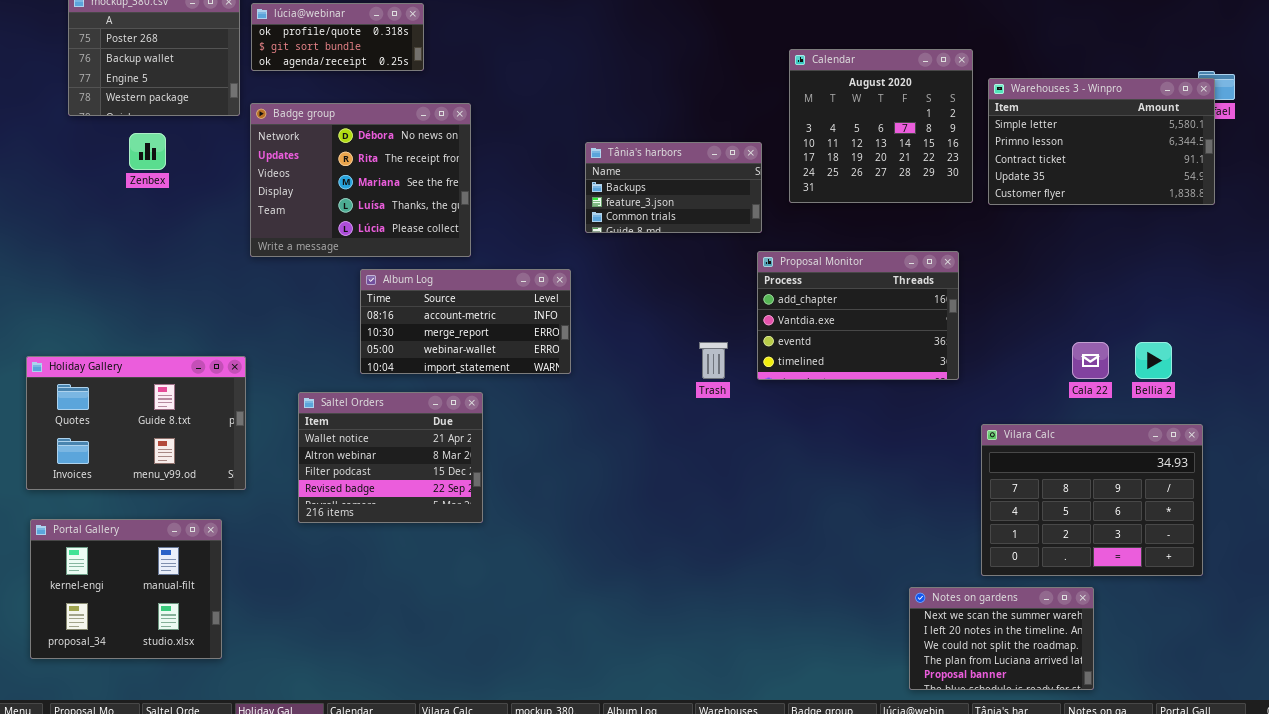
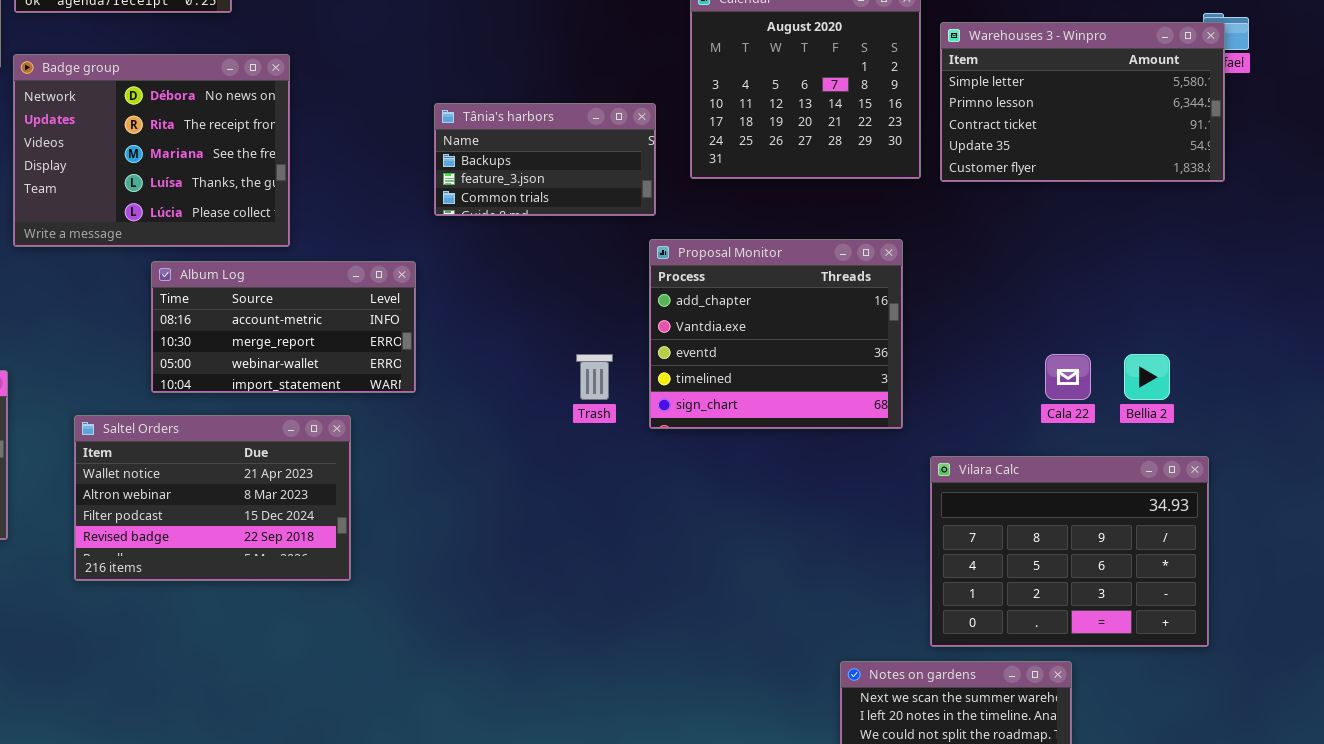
Proposal Monitor: [757,251,959,380] -> [649,239,903,429], resized
Saltel Orders: [298,392,483,523] -> [74,415,351,581], resized

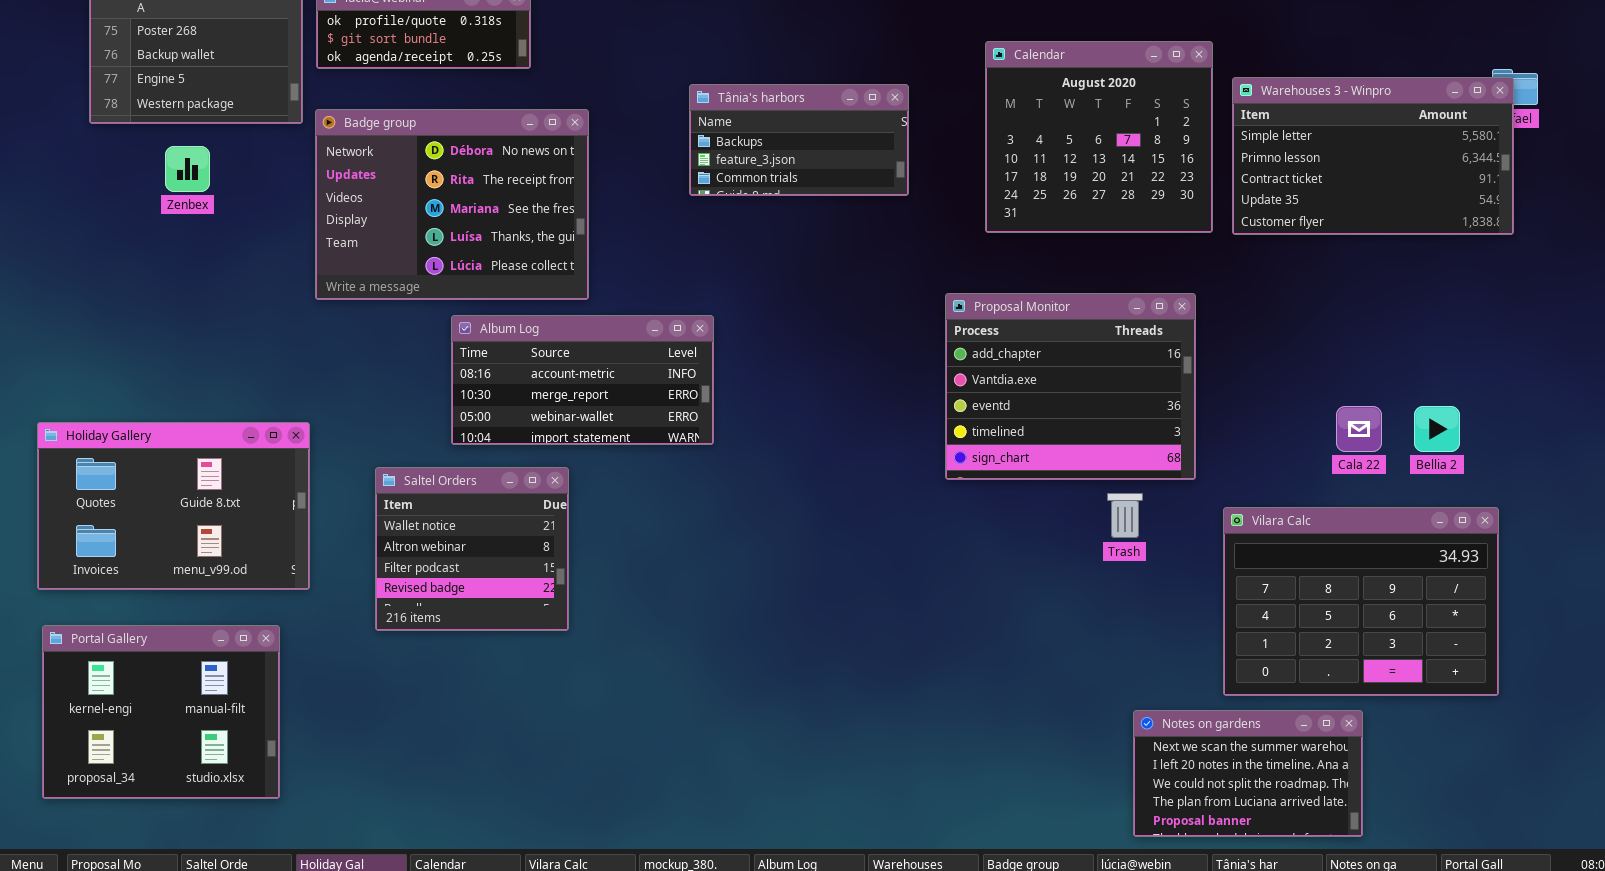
Tânia's harbors: [434,103,656,216] -> [689,84,909,196], moved
Trash: [576,354,613,400] -> [1107,493,1143,538], moved
Saltel Orders: [74,415,351,581] -> [375,467,569,631], resized

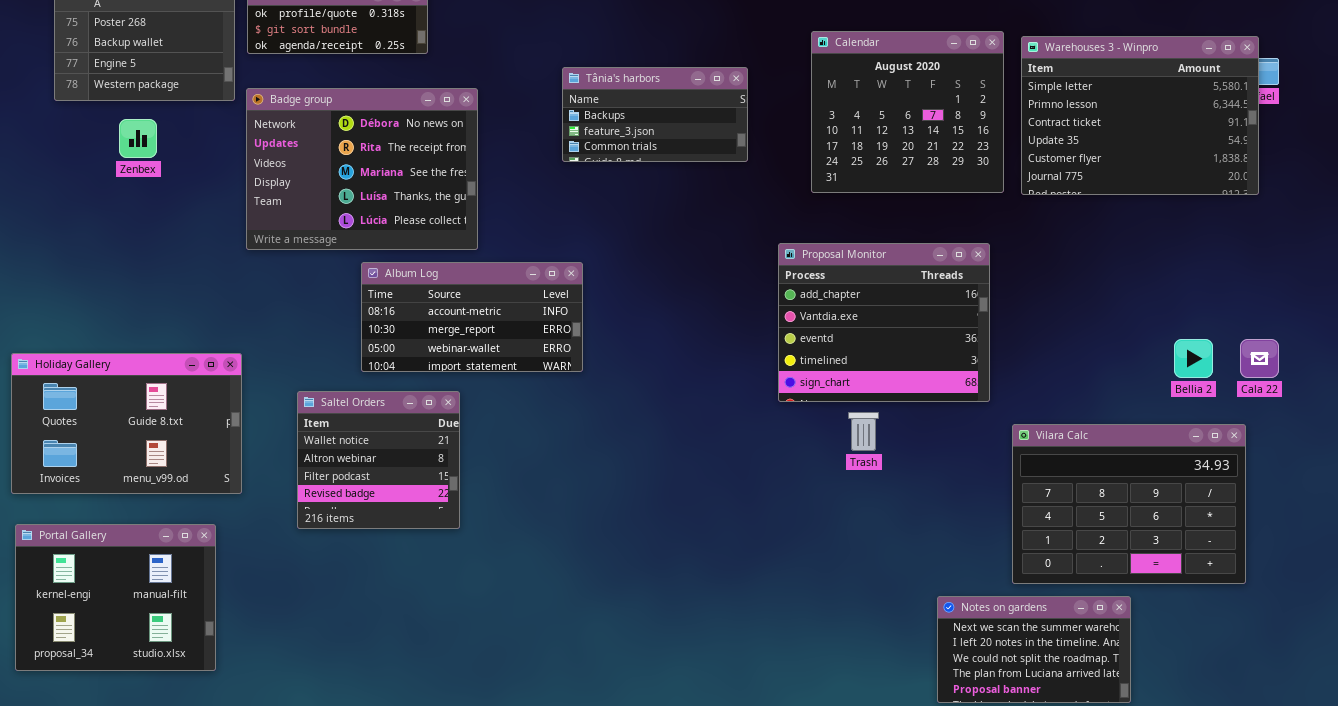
Warehouses 3 - Winpro: [1232,77,1514,235] -> [1021,36,1259,195], resized
Cala 22: [1336,406,1382,452] -> [1240,339,1279,378], moved
Trash: [1107,493,1143,538] -> [848,412,879,451], moved

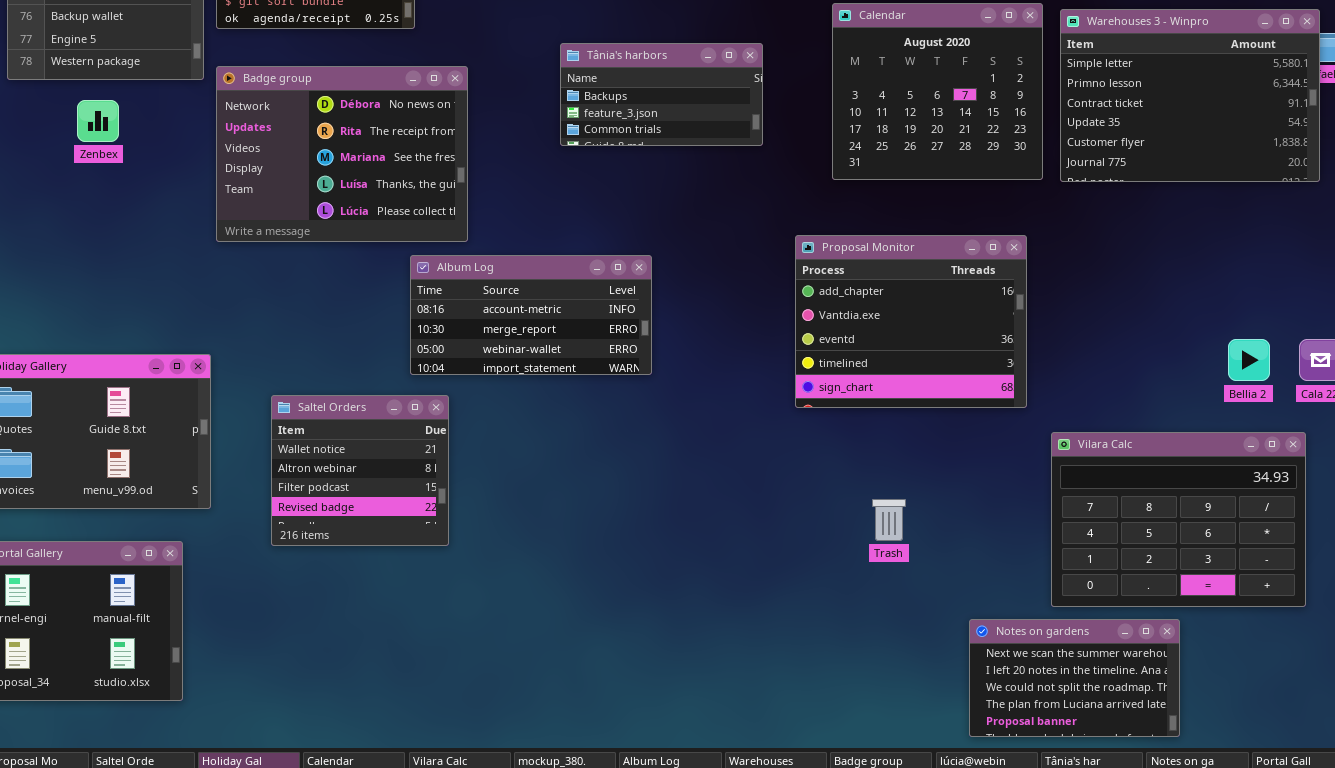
Album Log: [361,262,583,372] -> [410,255,652,375], moved
Trash: [848,412,879,451] -> [872,499,906,541], moved

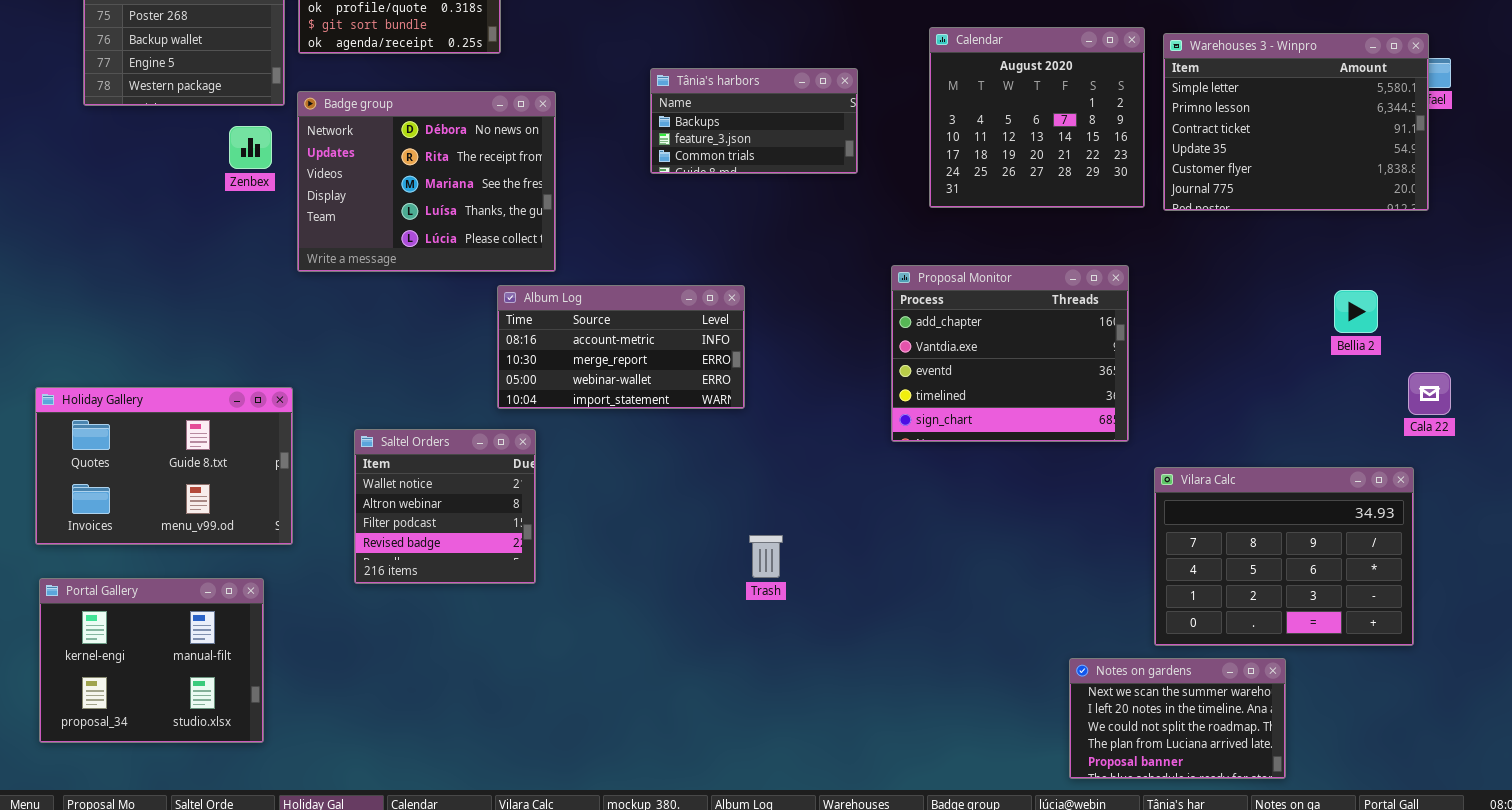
Zenbex: [77,100,119,142] -> [229,126,272,169], moved
Bellia 2: [1228,339,1270,381] -> [1334,290,1378,333], moved
Trash: [872,499,906,541] -> [749,535,783,578], moved

